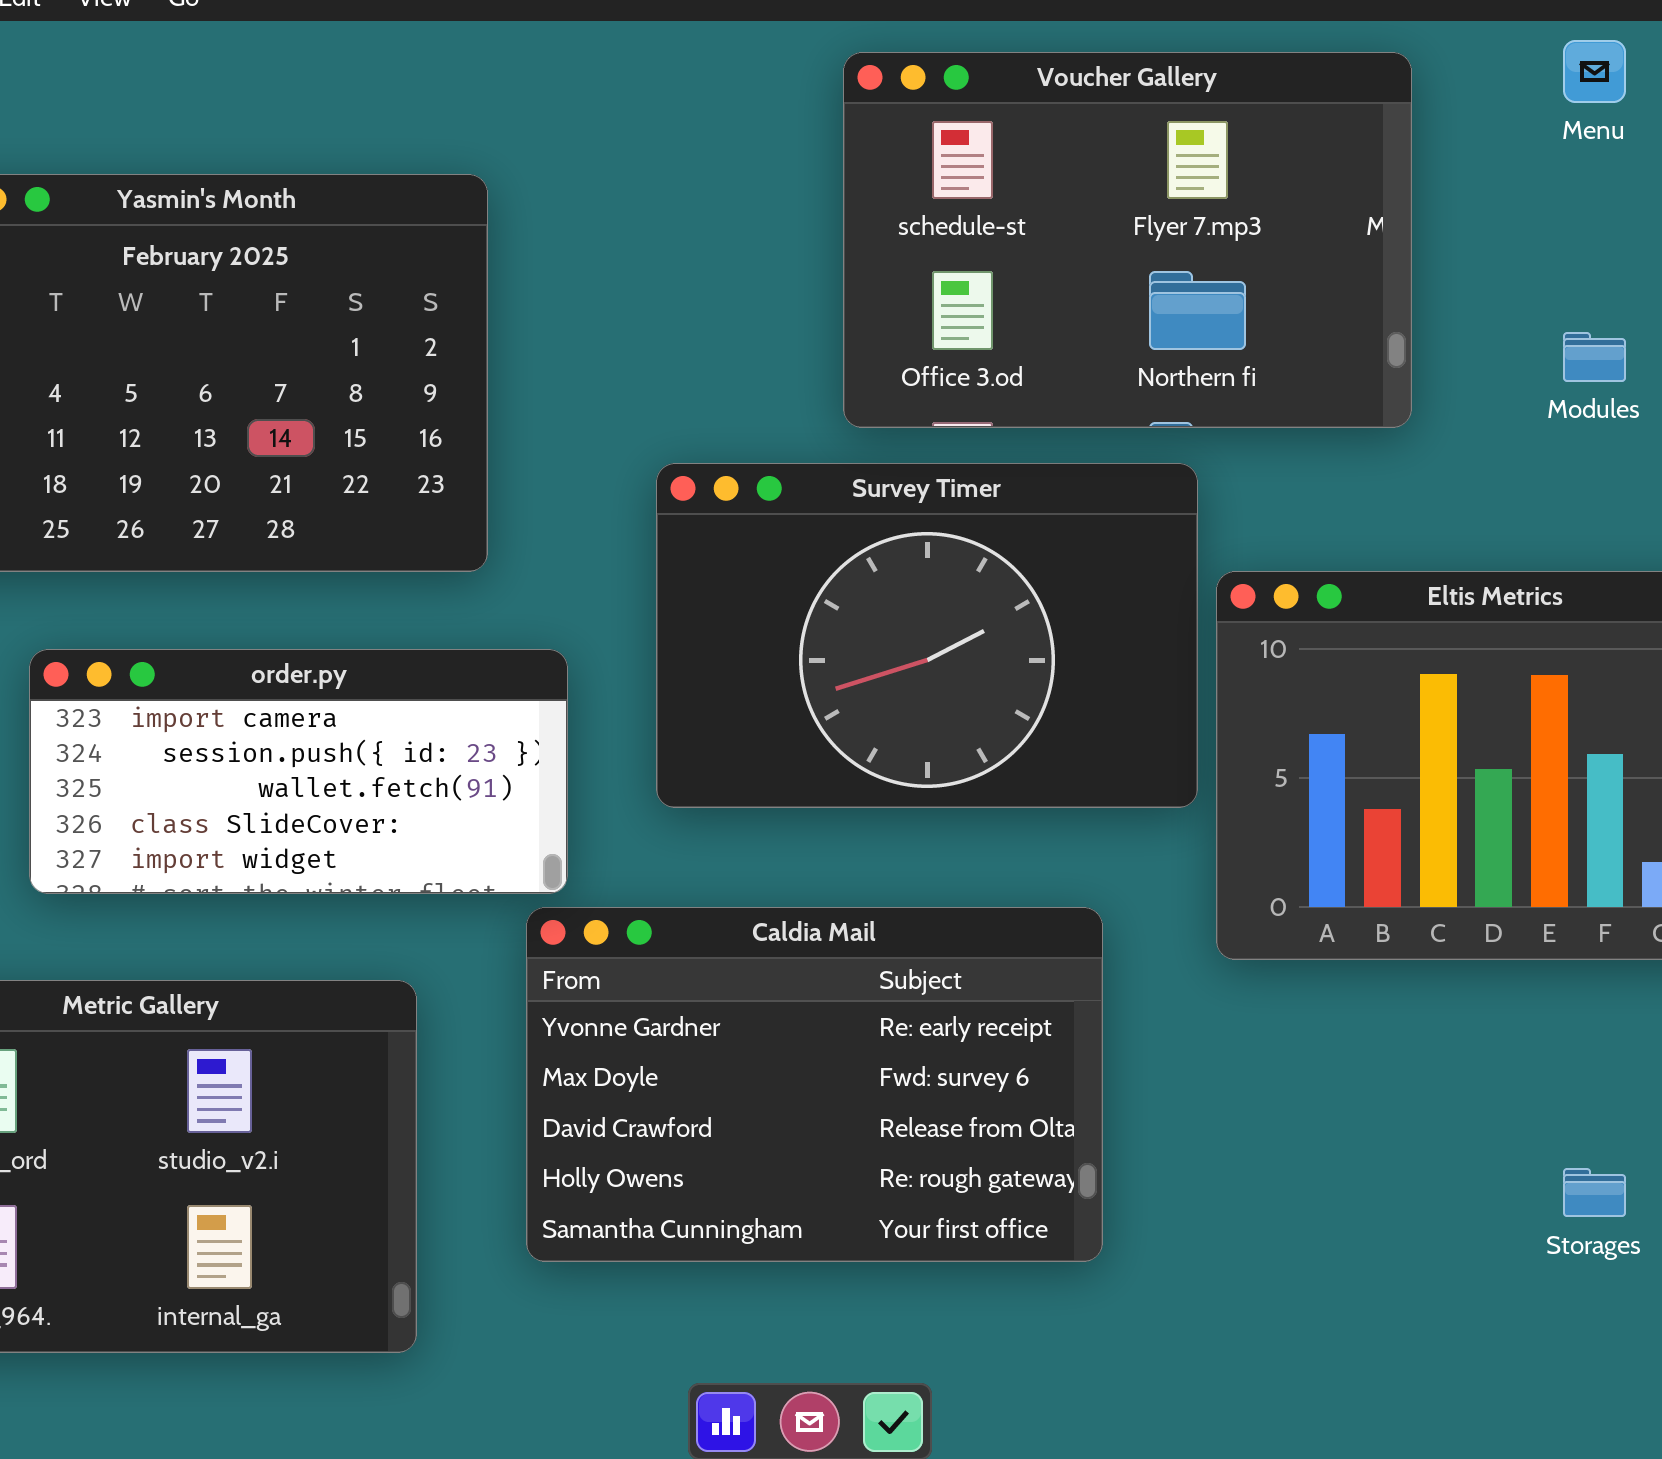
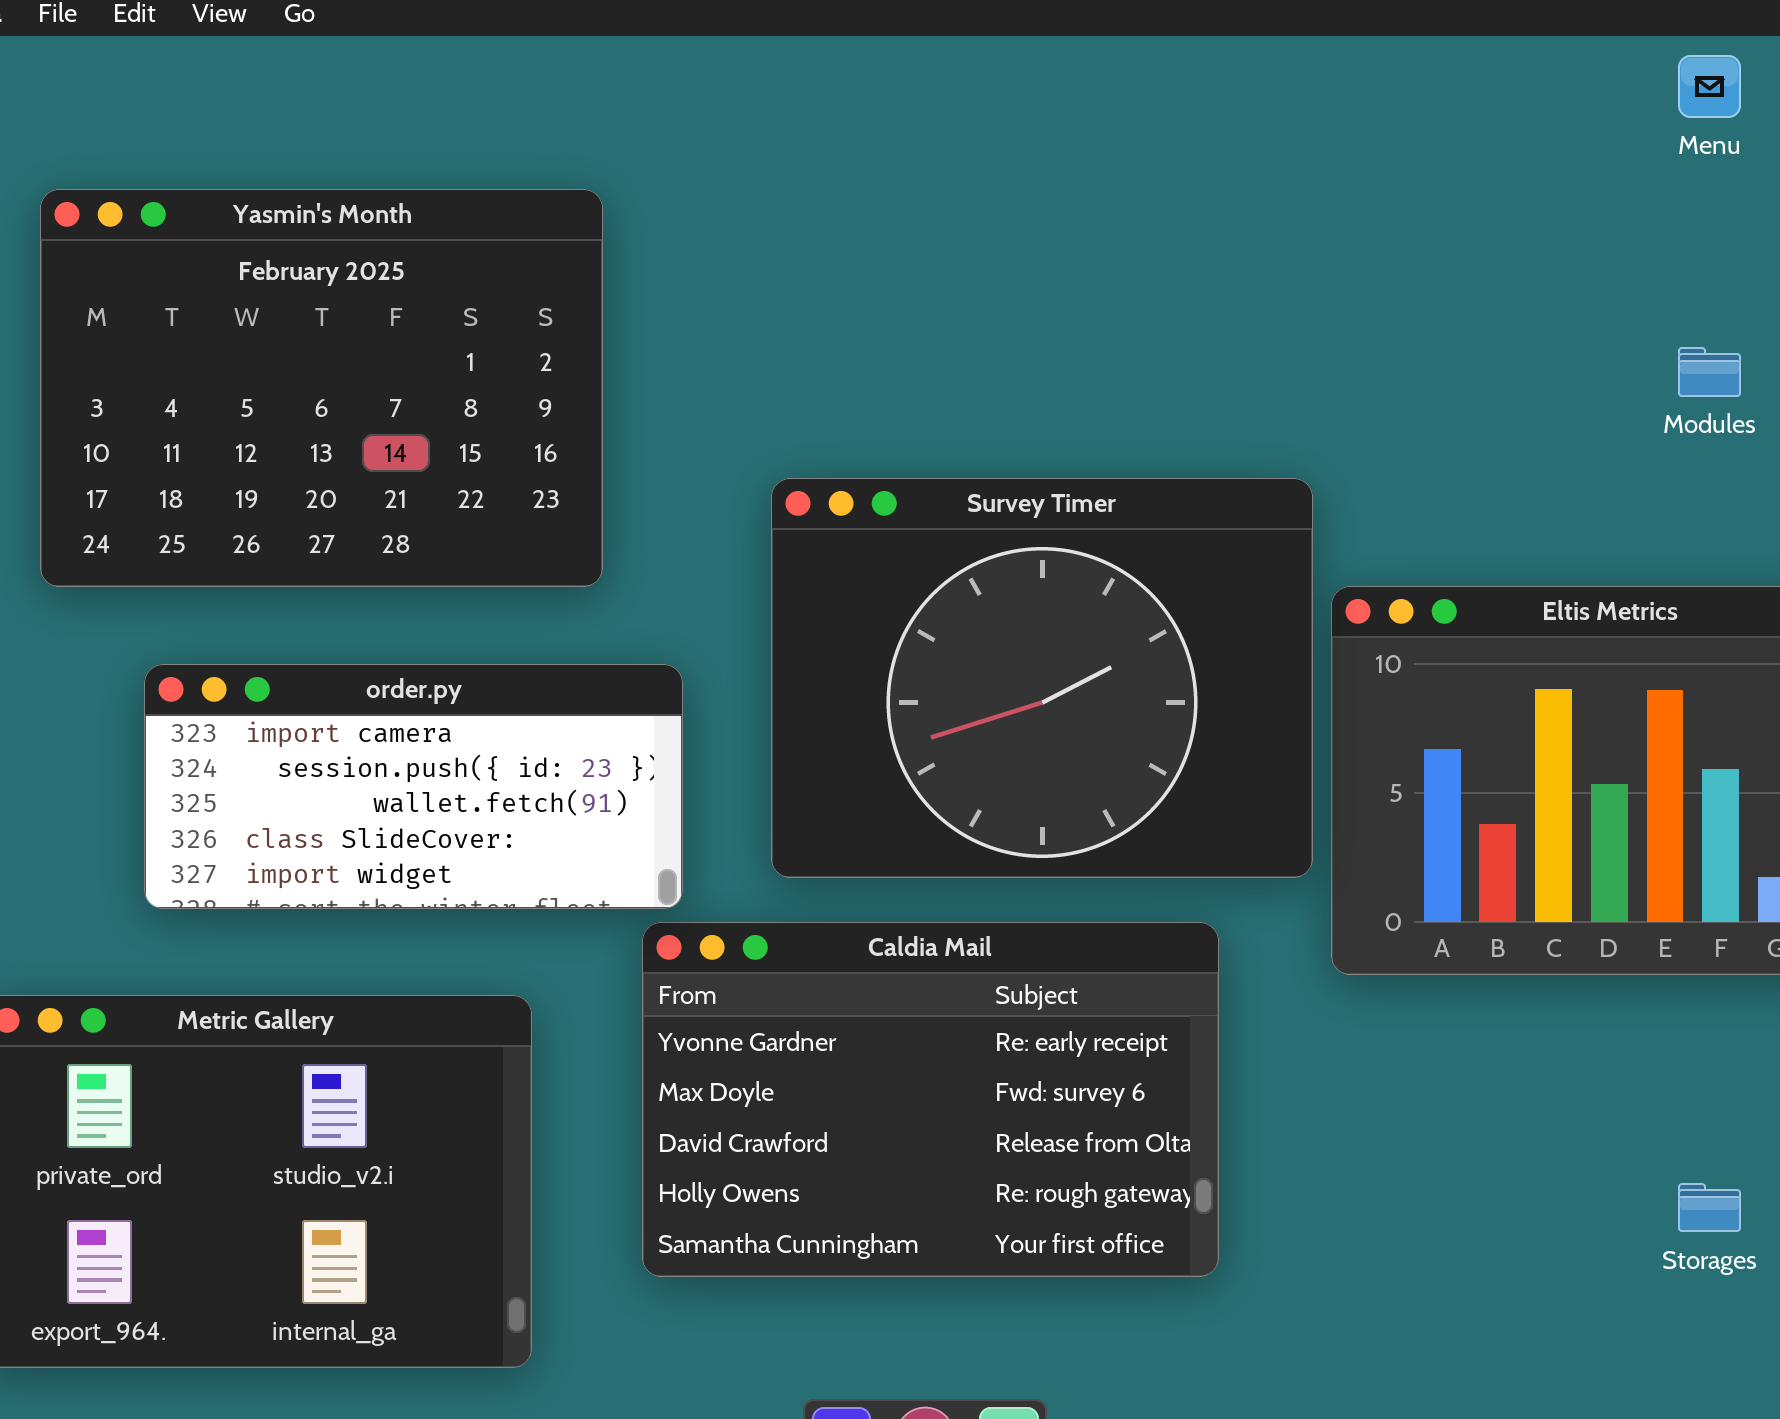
Voucher Gallery: [843,52,1412,428] -> none, closed
Survey Timer: [656,463,1198,808] -> [771,478,1313,878], resized

